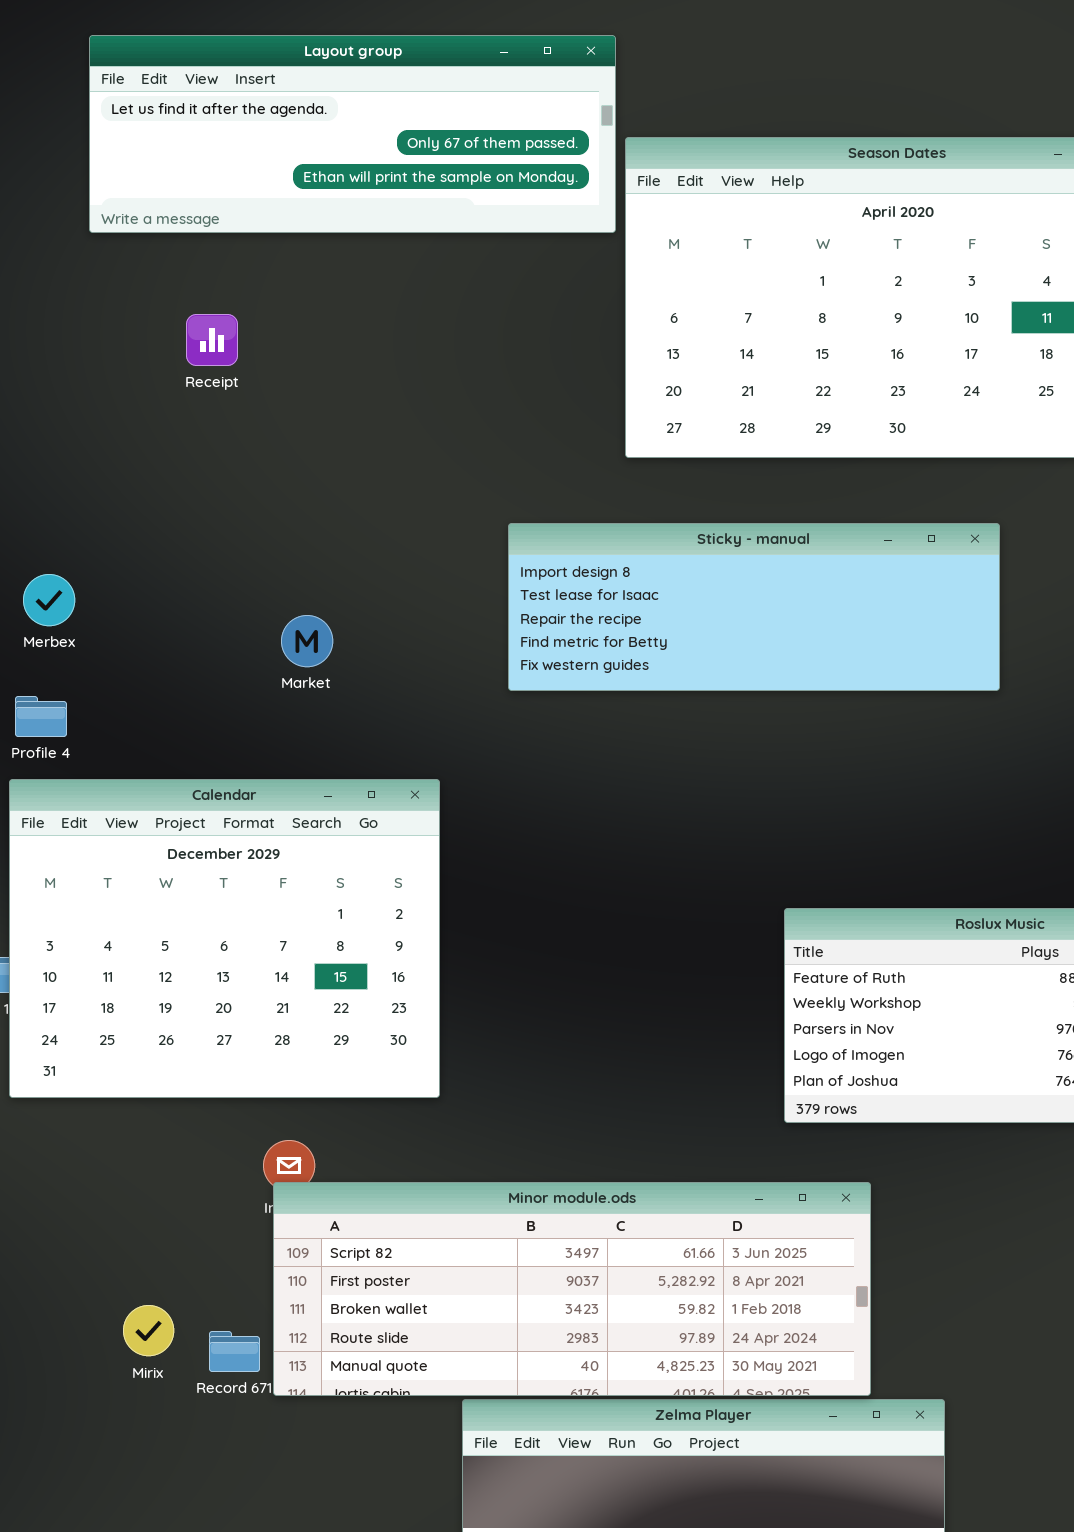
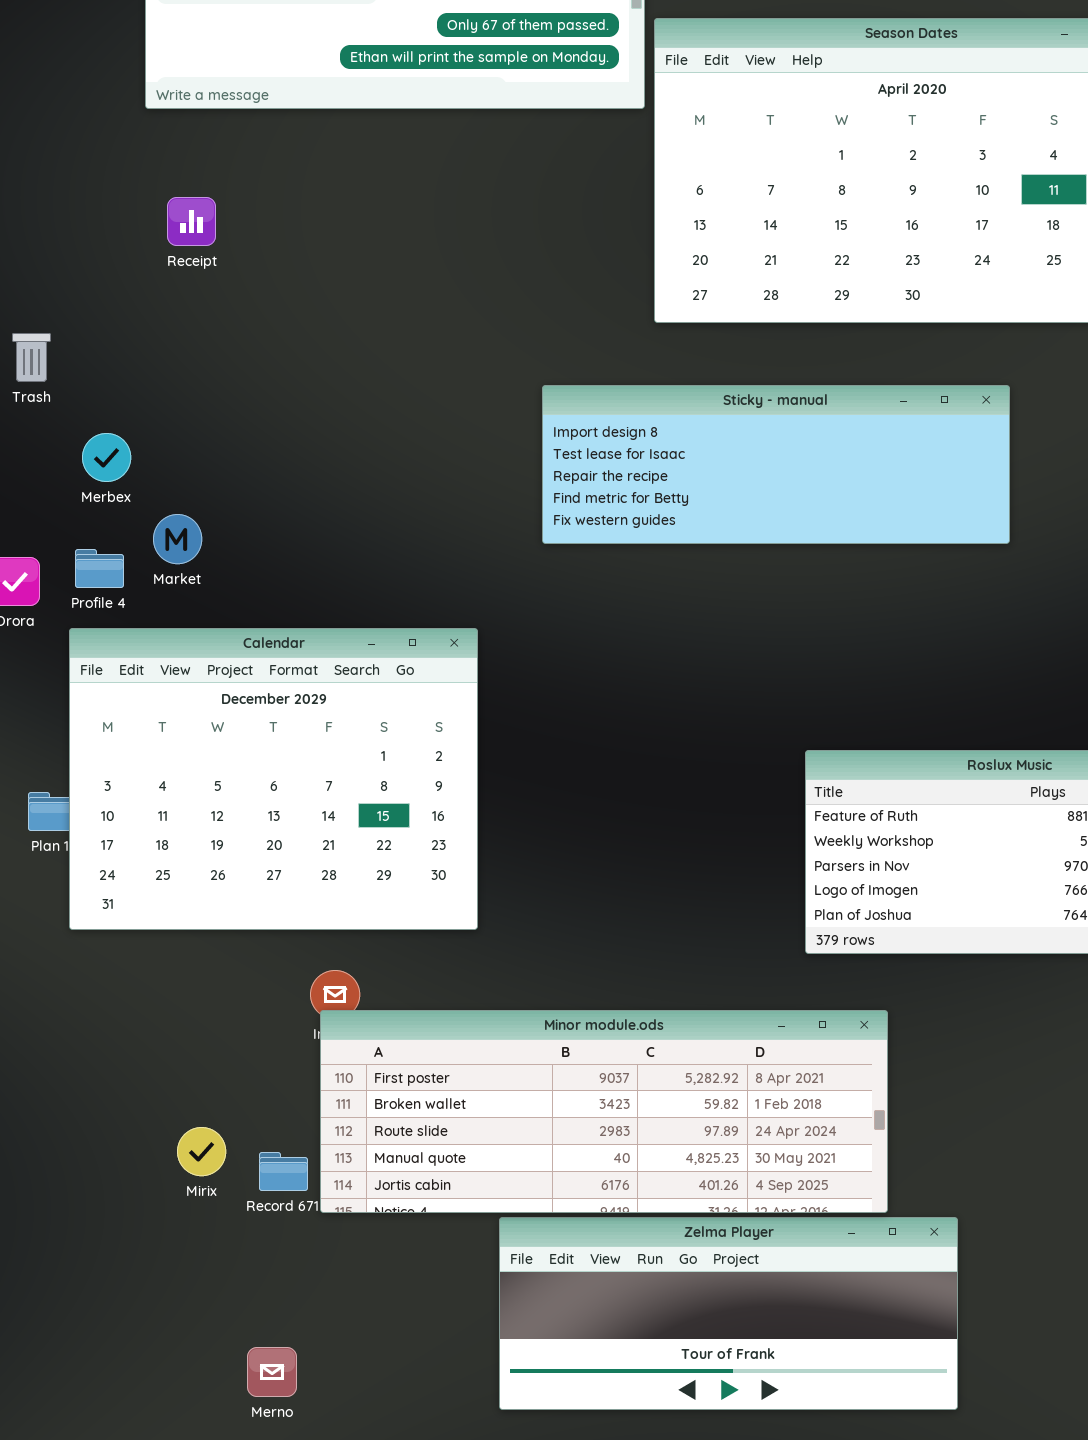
Receipt: [186,314,238,366] -> [167,197,216,246], moved
Market: [281,615,333,667] -> [153,514,202,564], moved
Minor module.ods: [273,1182,871,1396] -> [320,1010,888,1213], scrolled down 1 row

